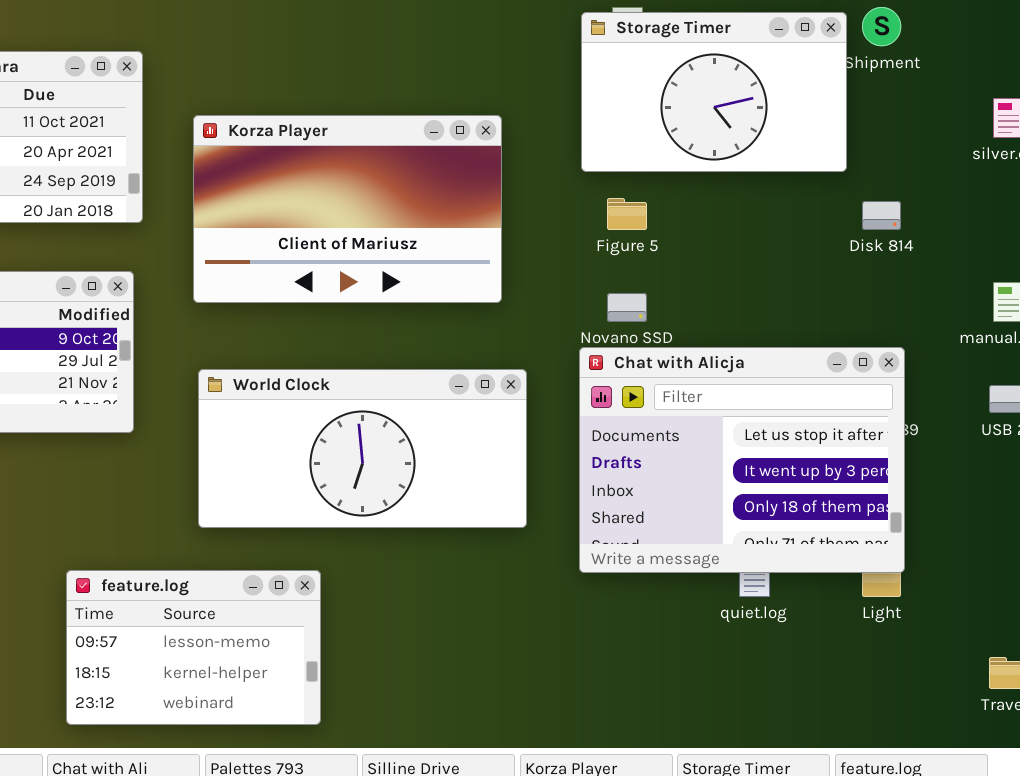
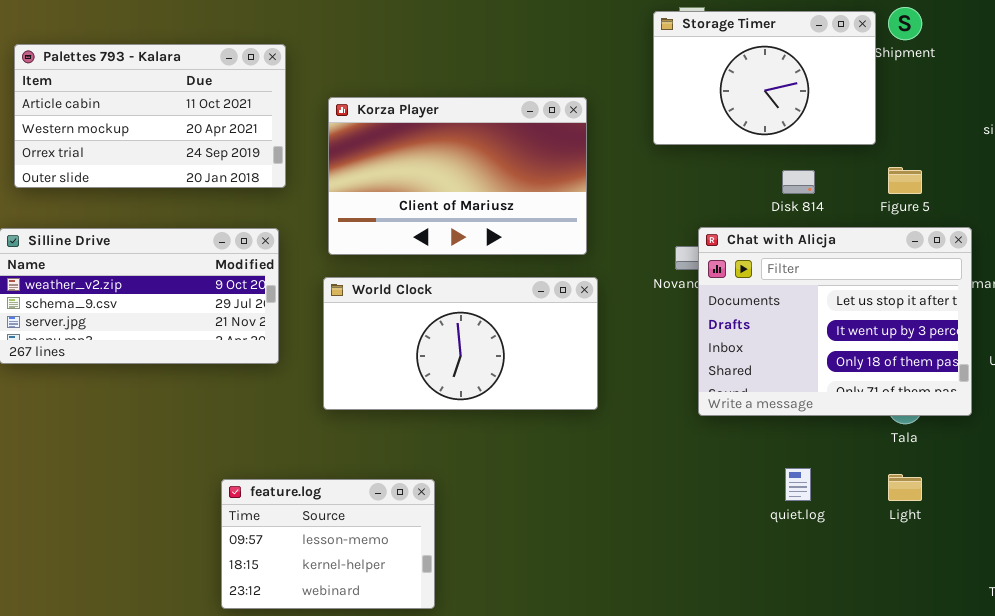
Figure 5: [607,198,647,230] -> [888,167,922,194], moved
Disk 814: [862,201,901,230] -> [782,170,815,194], moved
Chat with Alicja: [579,347,905,573] -> [698,227,972,416], moved
World Clock: [198,369,527,528] -> [323,277,598,410], moved

